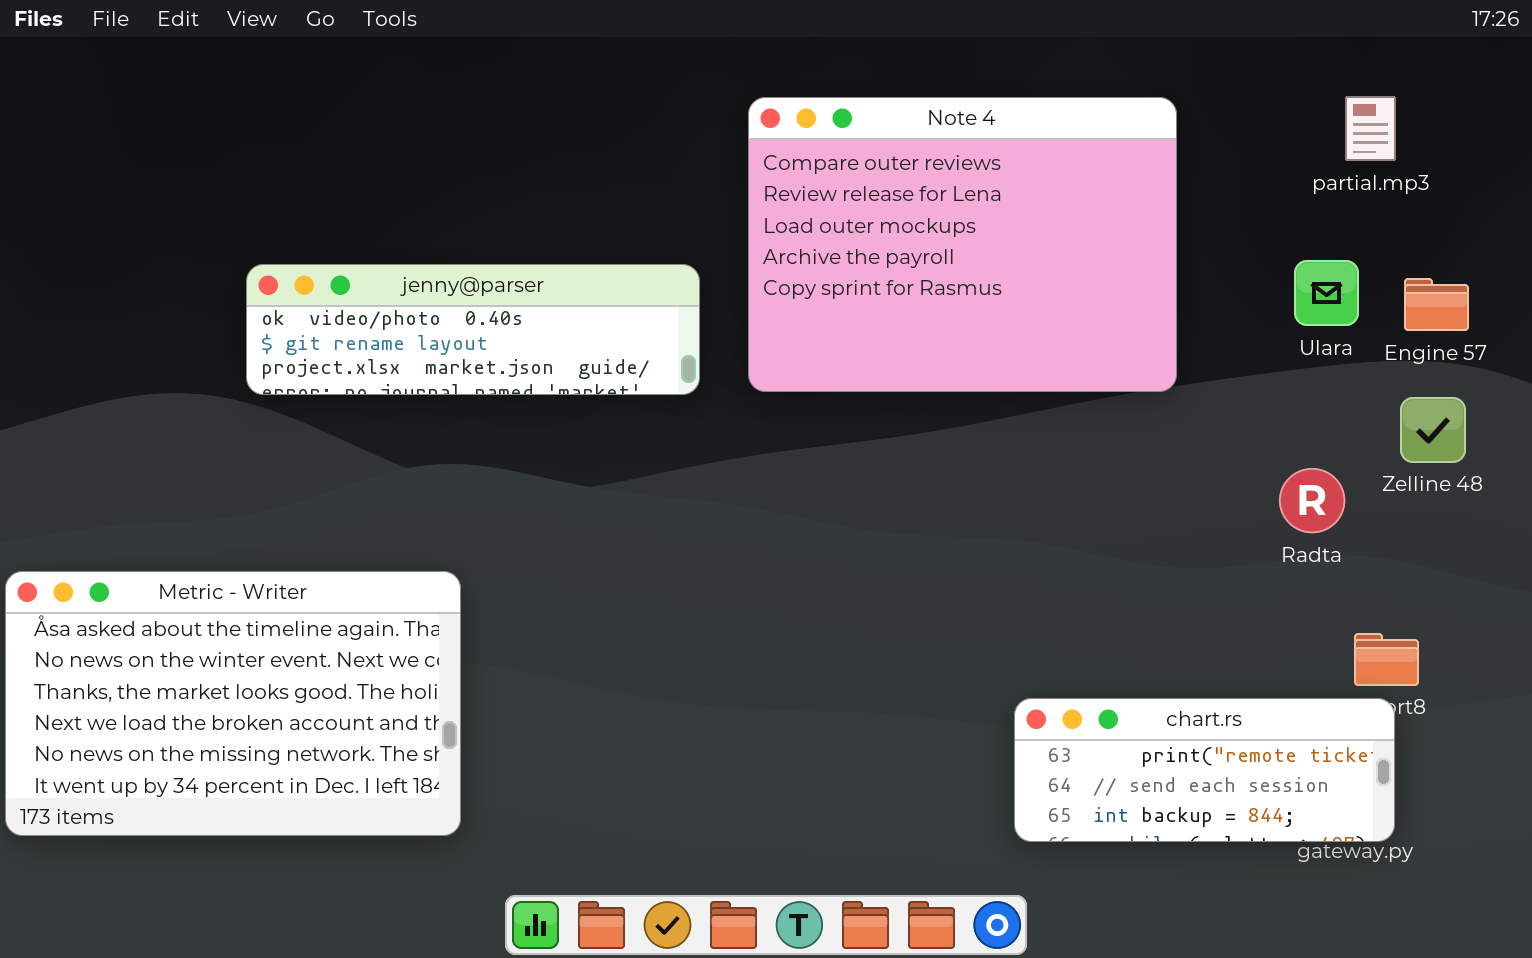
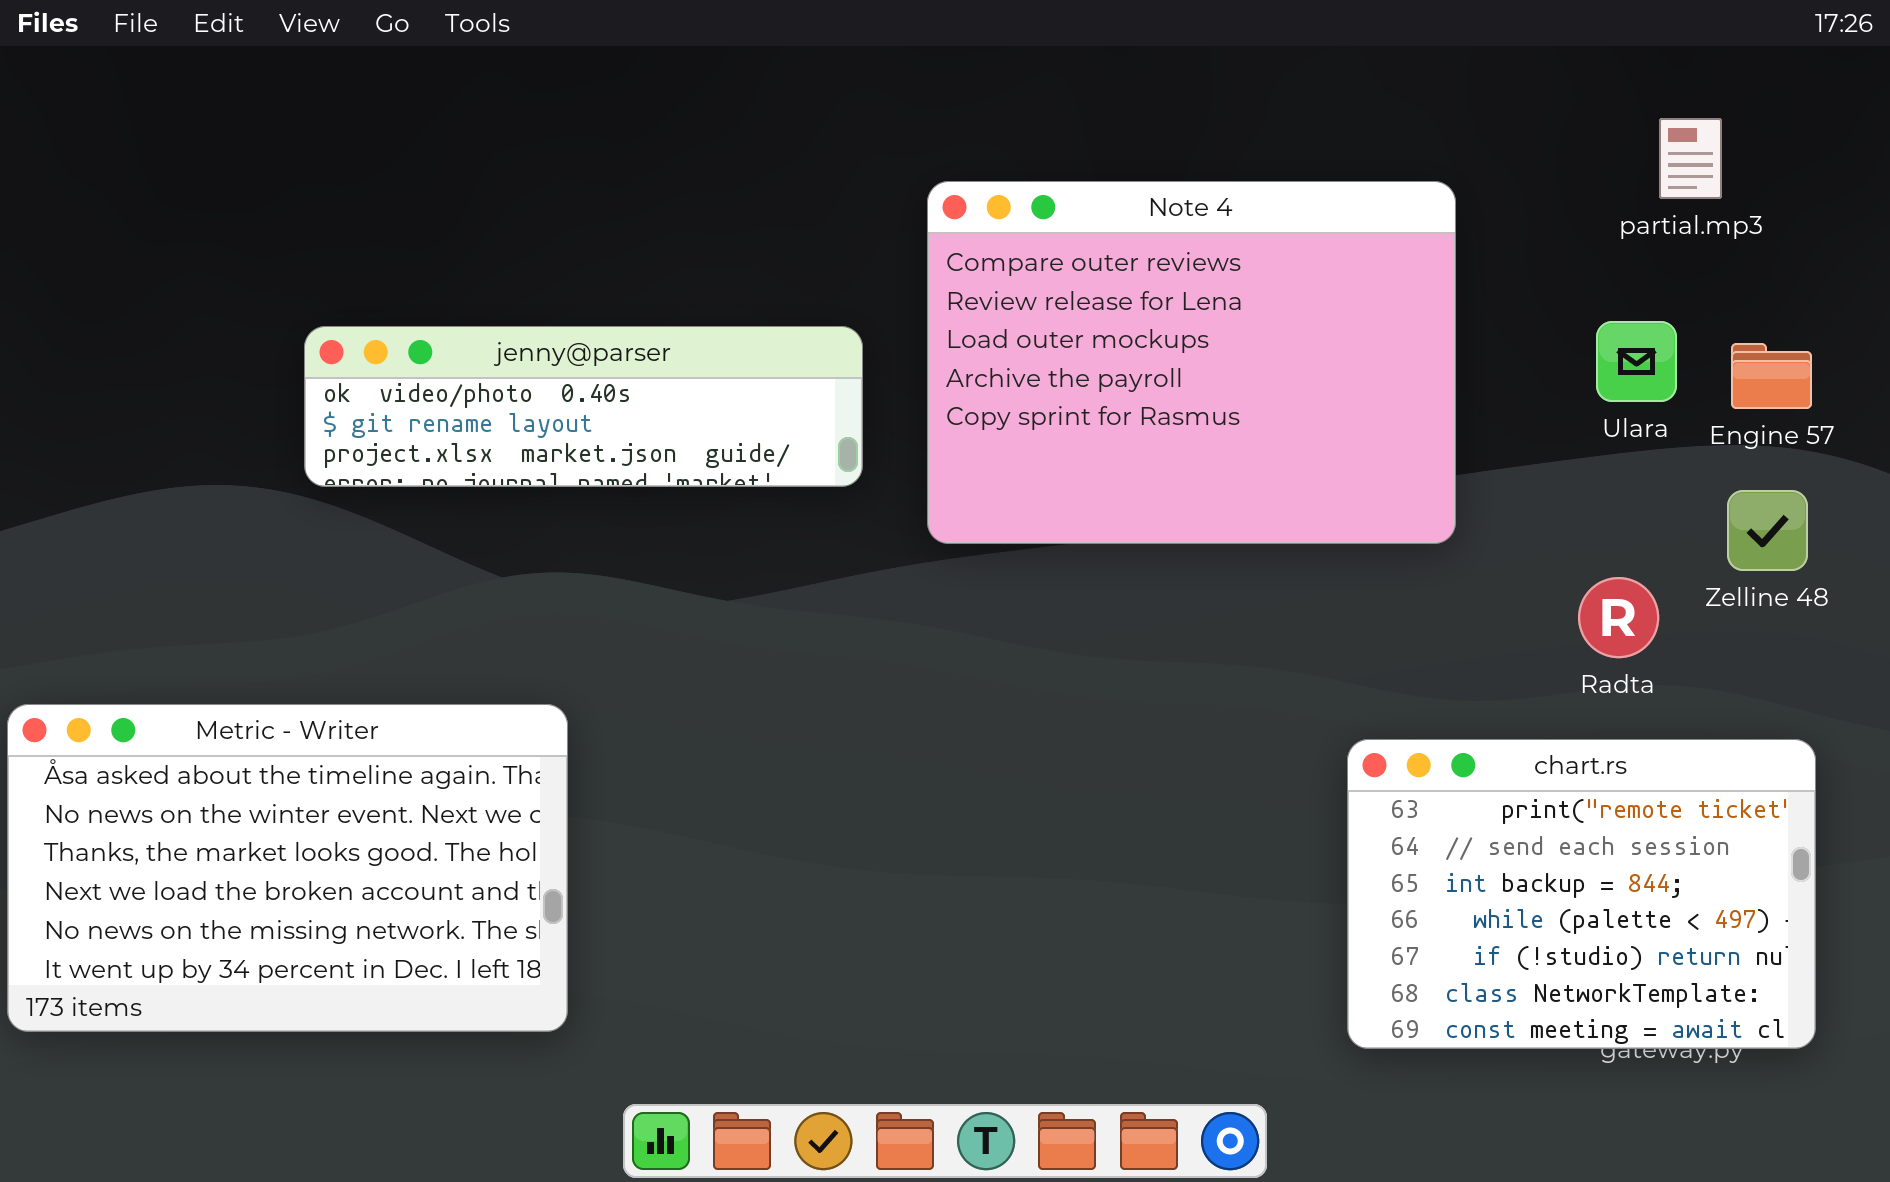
Note 4: [748,97,1177,392] -> [927,181,1456,544], moved
chart.rs: [1014,698,1395,842] -> [1347,739,1816,1049], moved, resized

